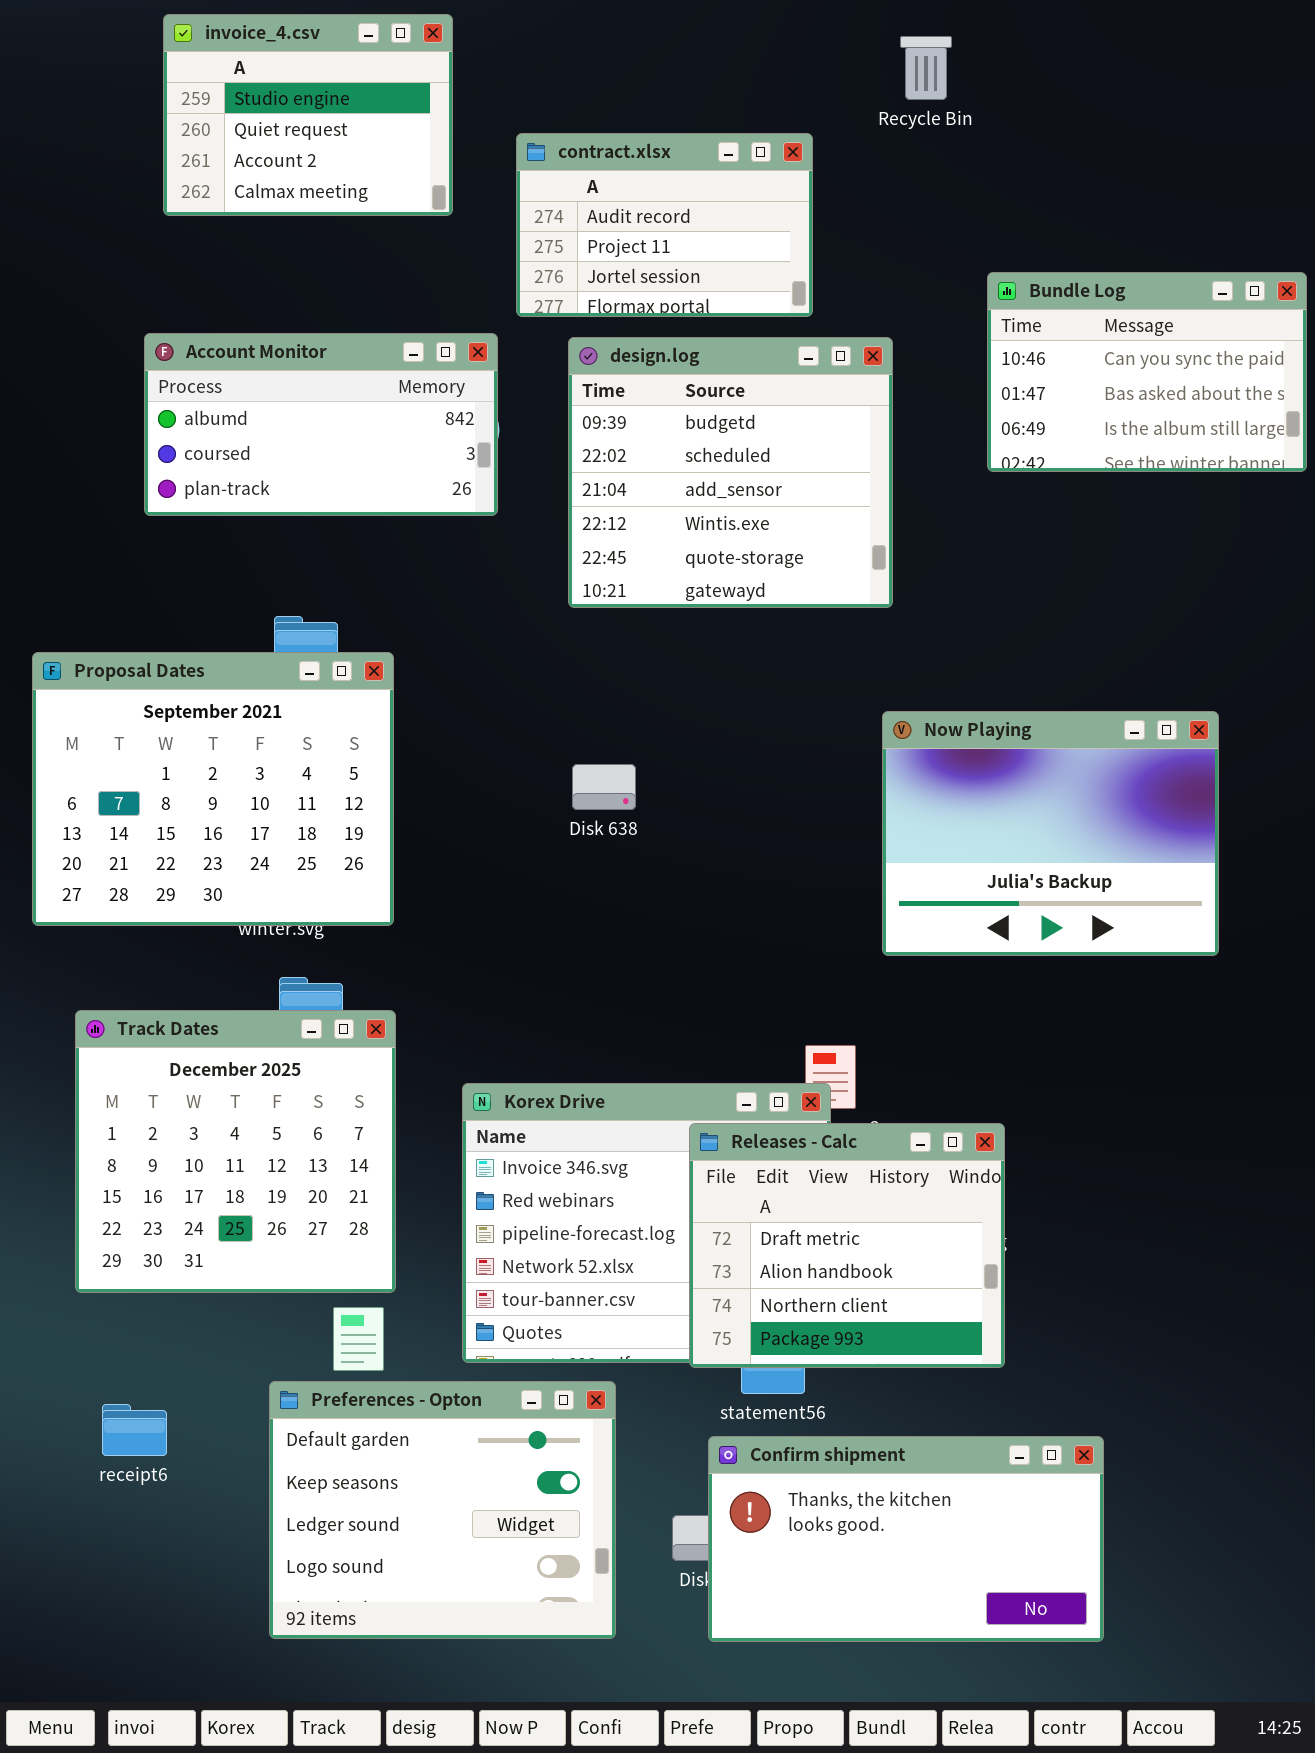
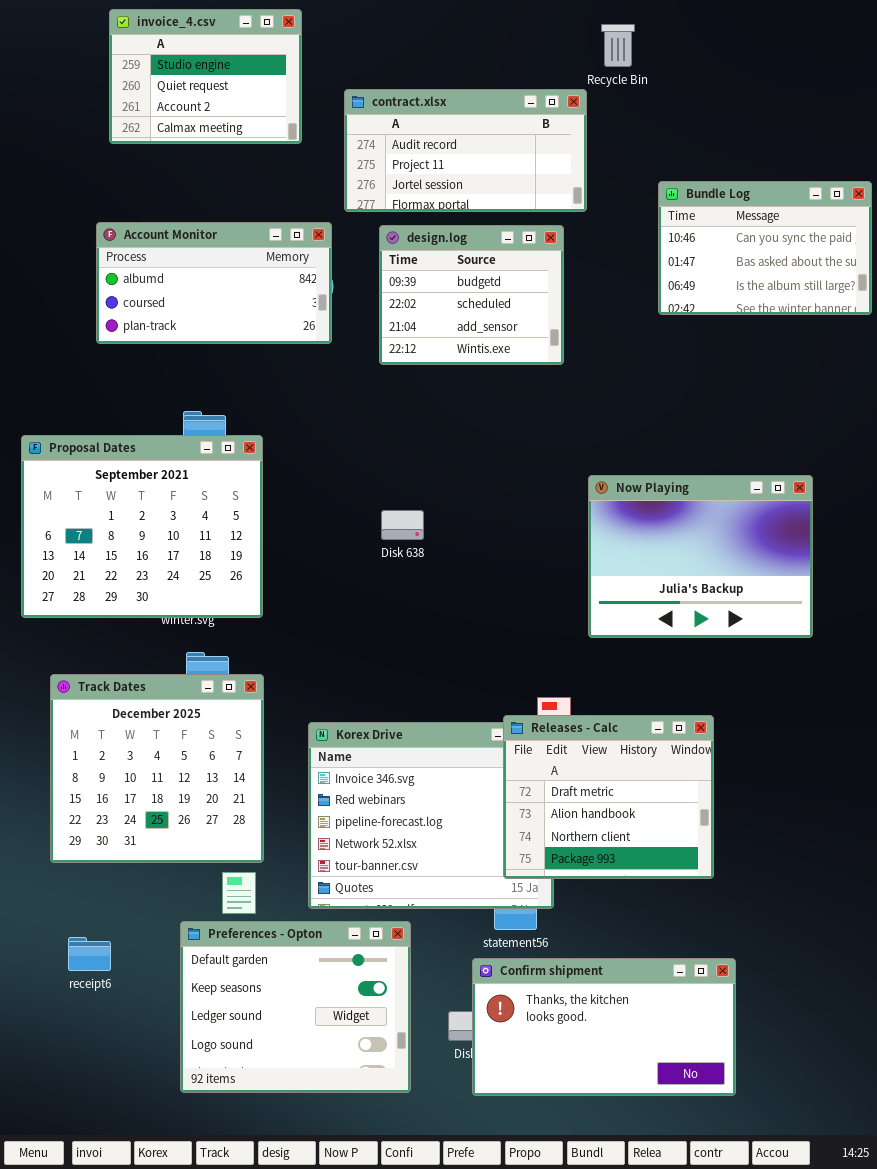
contract.xlsx: [516,133,813,317] -> [344,89,587,212], resized
design.log: [568,337,893,608] -> [379,225,564,365], resized
Releases - Calc: [689,1123,1005,1368] -> [503,715,714,879], moved

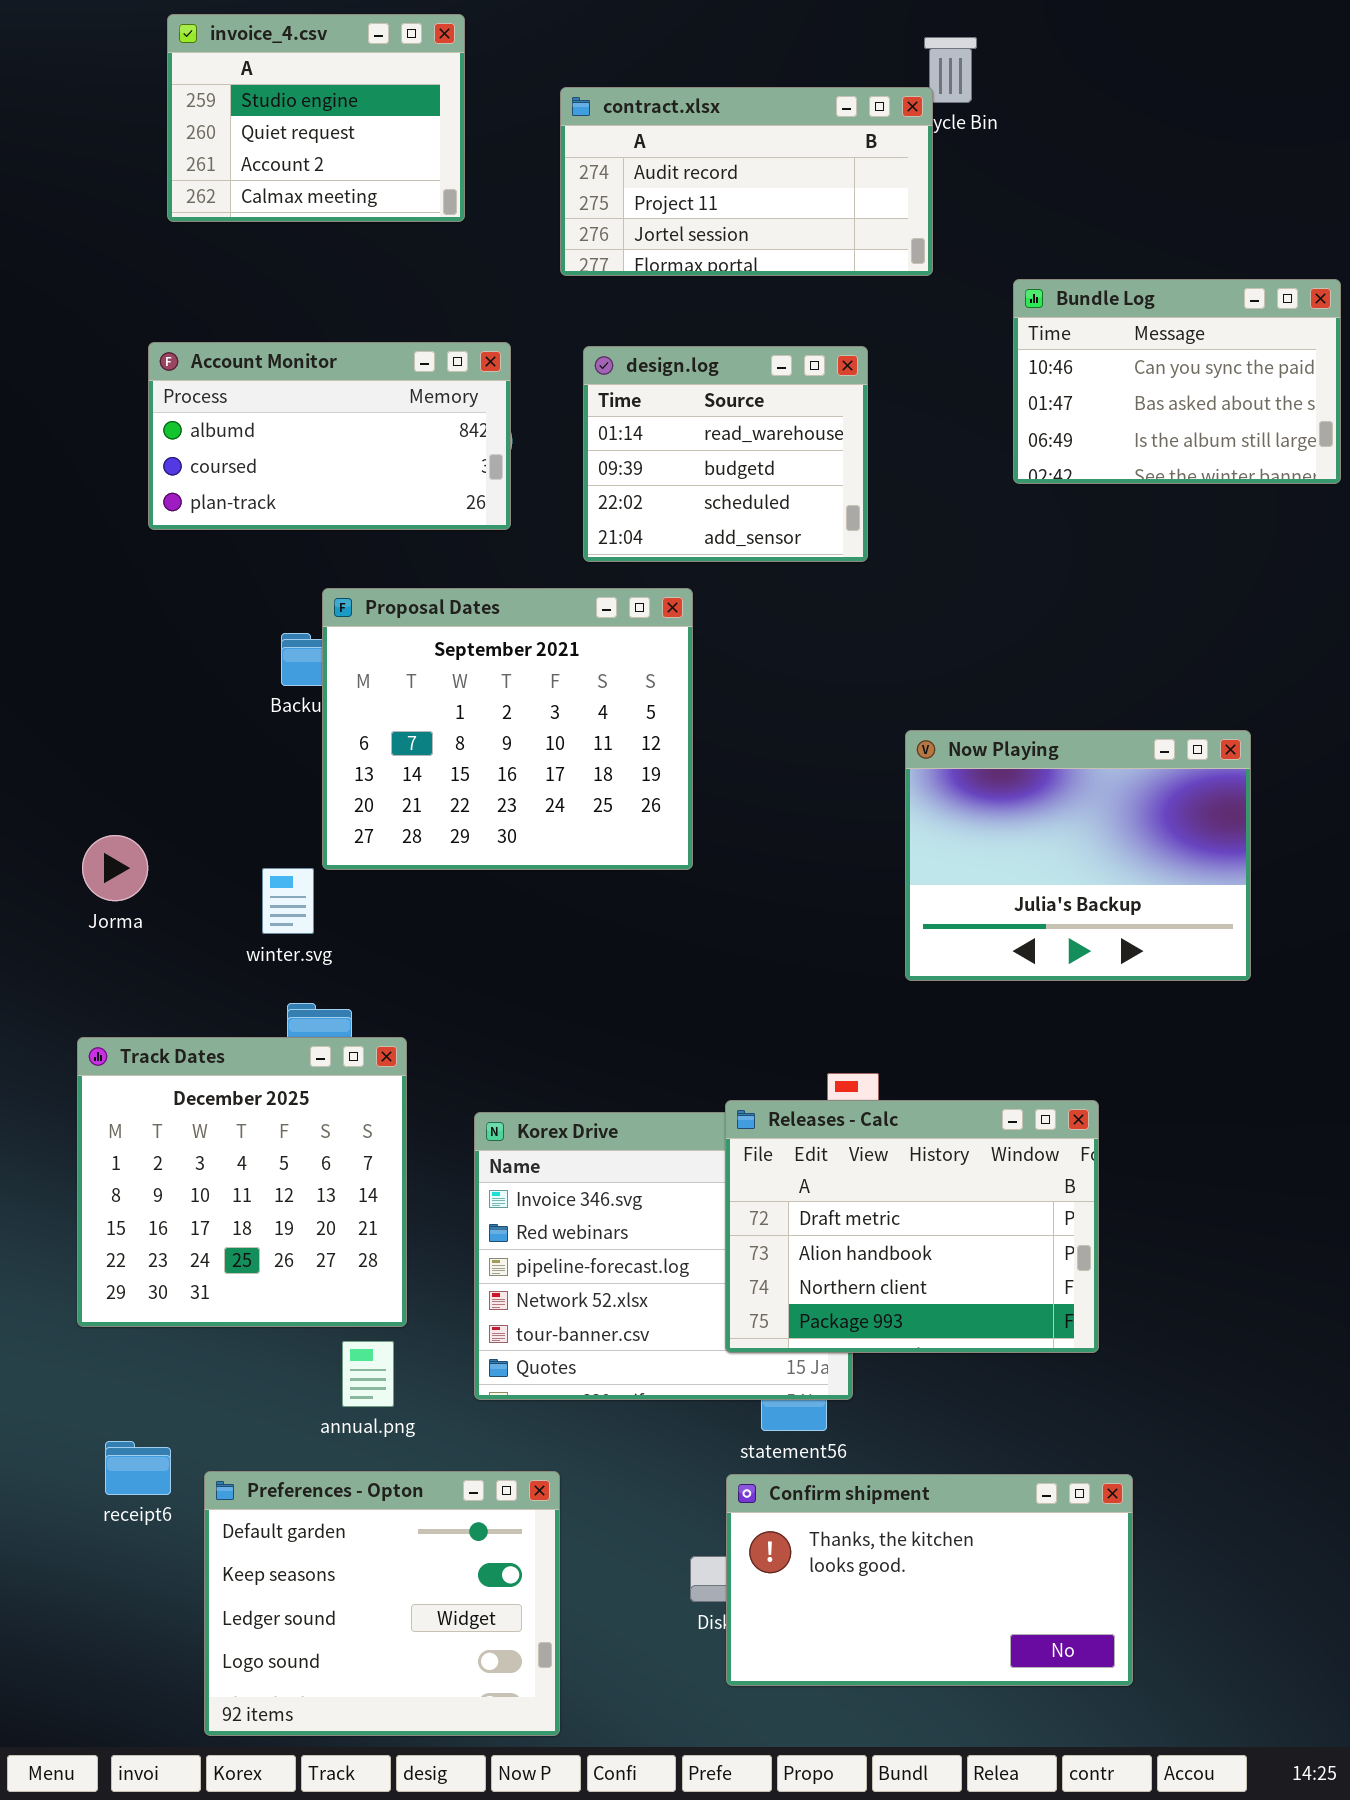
contract.xlsx: [344,89,587,212] -> [560,87,933,276], moved
design.log: [379,225,564,365] -> [583,346,868,562], scrolled up 1 row
Proposal Dates: [21,435,263,618] -> [322,588,693,870], moved
Releases - Calc: [503,715,714,879] -> [725,1100,1099,1353], resized
Preferences - Opton: [180,921,411,1093] -> [204,1471,560,1736], moved

